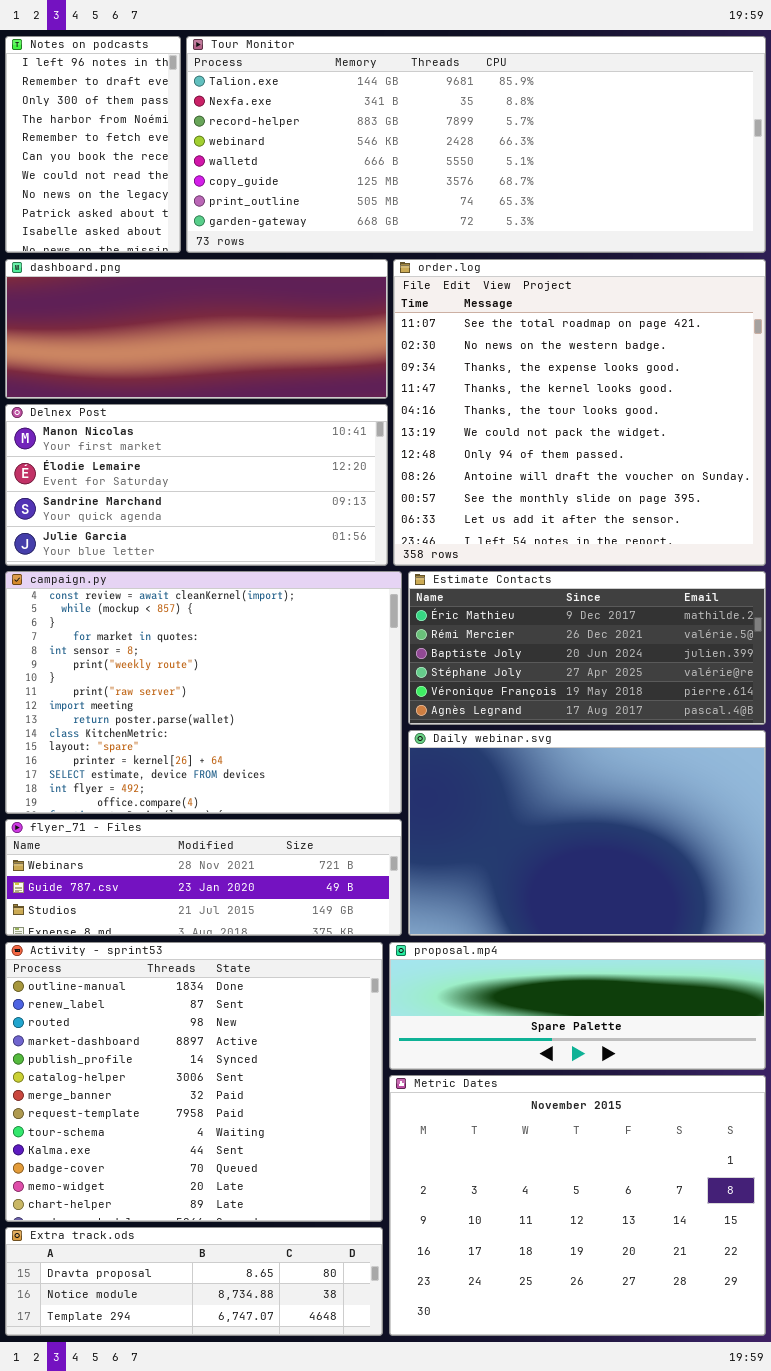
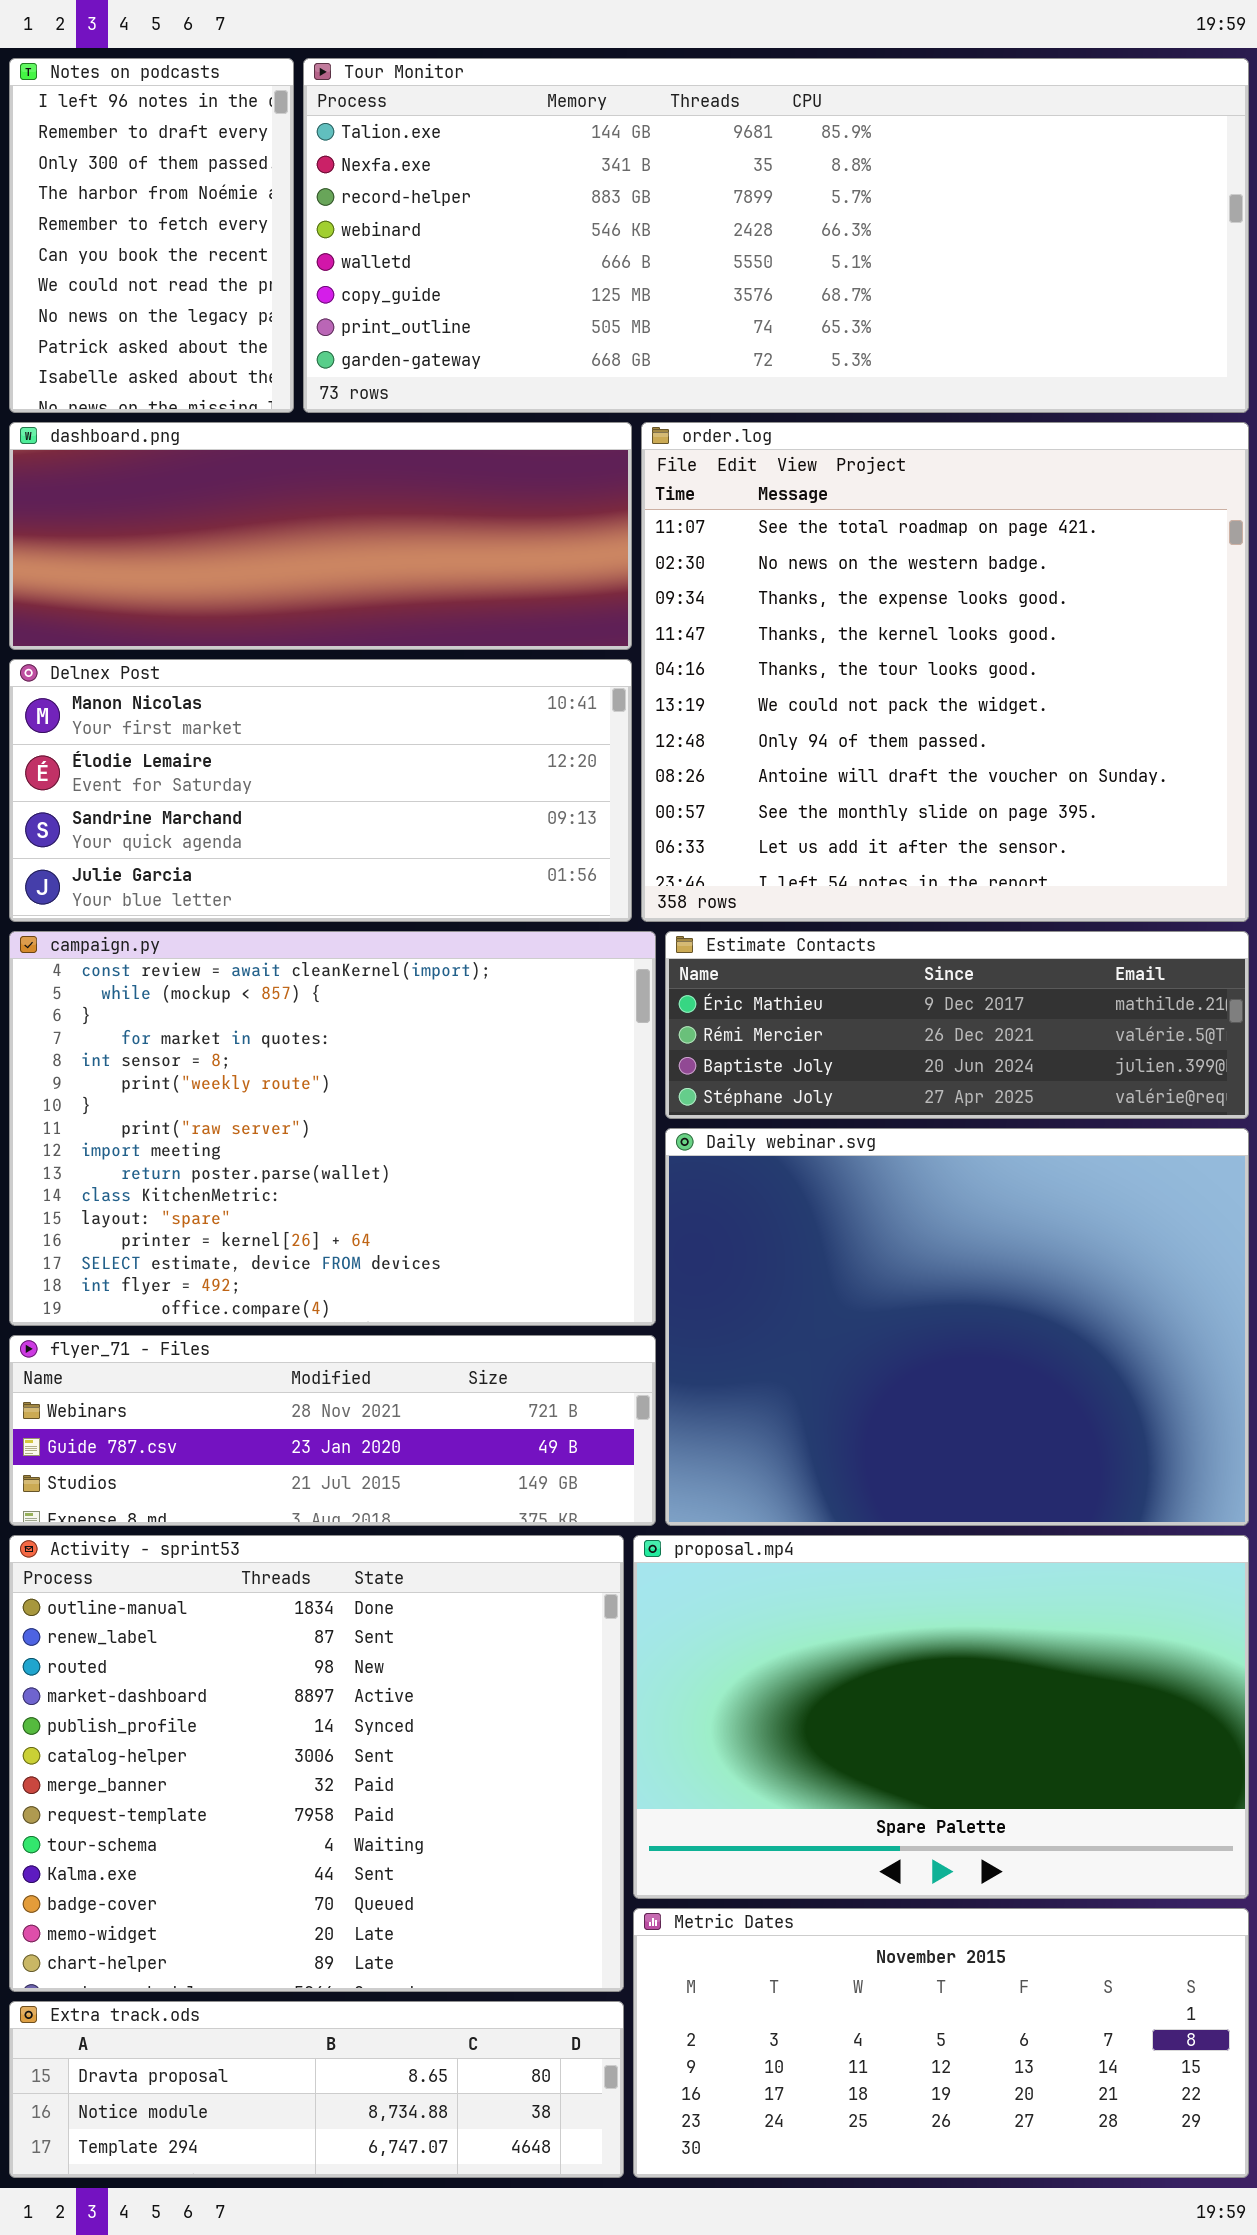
Estimate Contacts: [408,571,766,725] -> [665,931,1249,1119], resized
Daily webinar.svg: [408,730,766,936] -> [665,1128,1249,1526], resized
proposal.mp4: [389,942,766,1070] -> [633,1535,1249,1899], resized
Metric Dates: [389,1075,766,1336] -> [633,1908,1249,2178], resized

